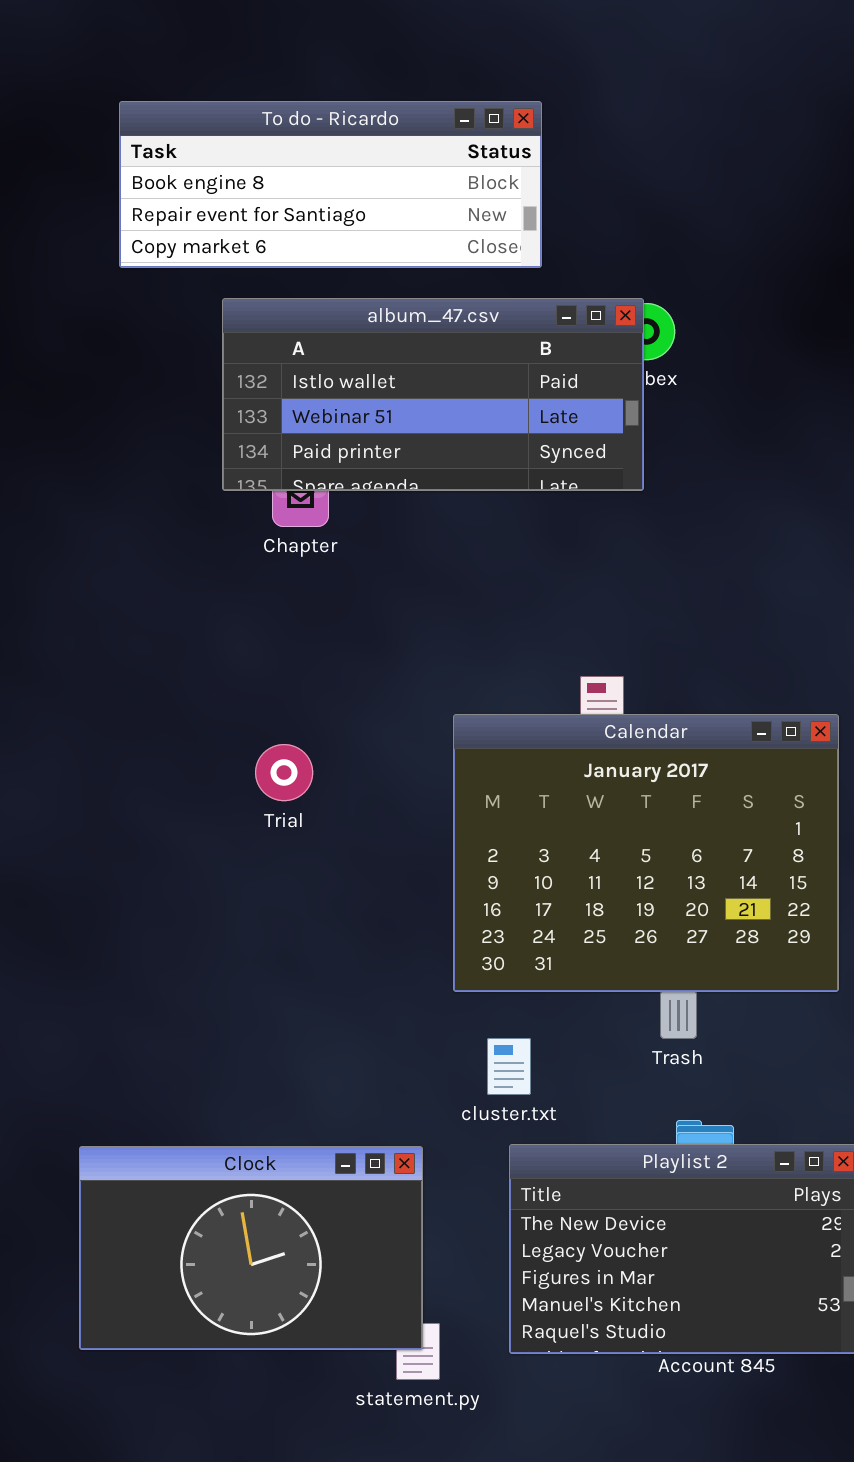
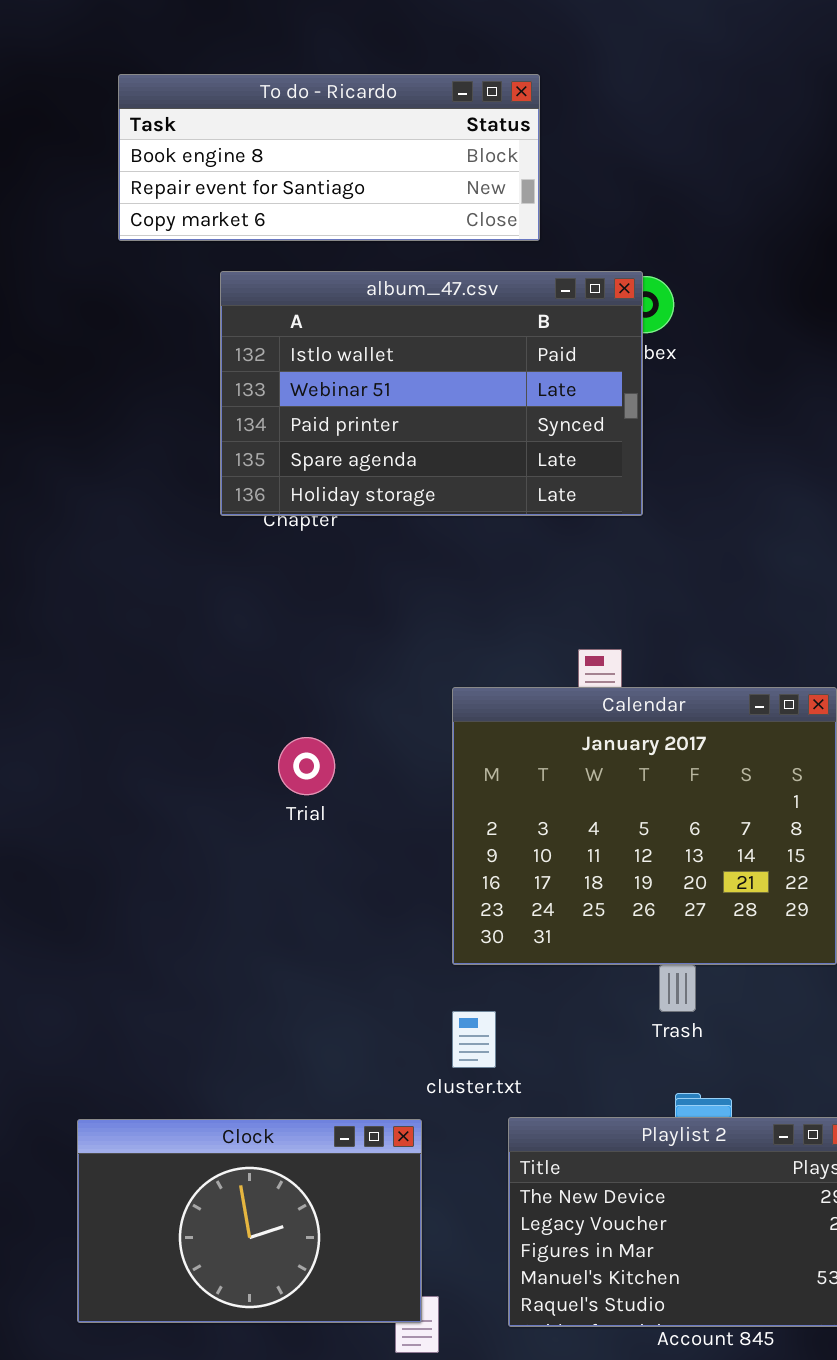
album_47.csv: [222,298,644,491] -> [220,271,643,516], resized
Trial: [255,744,313,801] -> [278,737,335,795], moved
cluster.txt: [487,1038,531,1095] -> [452,1011,496,1068], moved

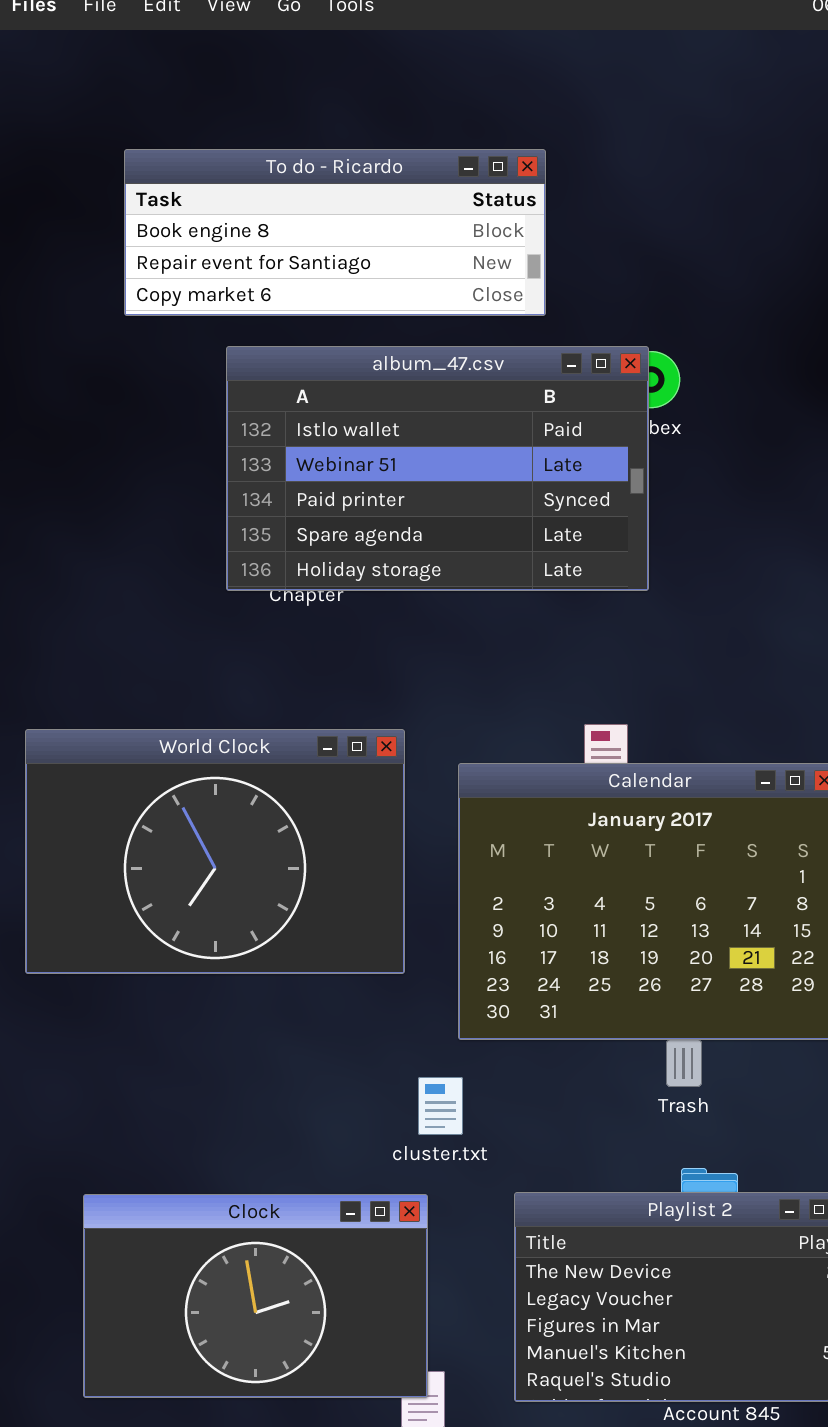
World Clock: none -> [25,729,405,974], opened
cluster.txt: [452,1011,496,1068] -> [418,1077,463,1135], moved

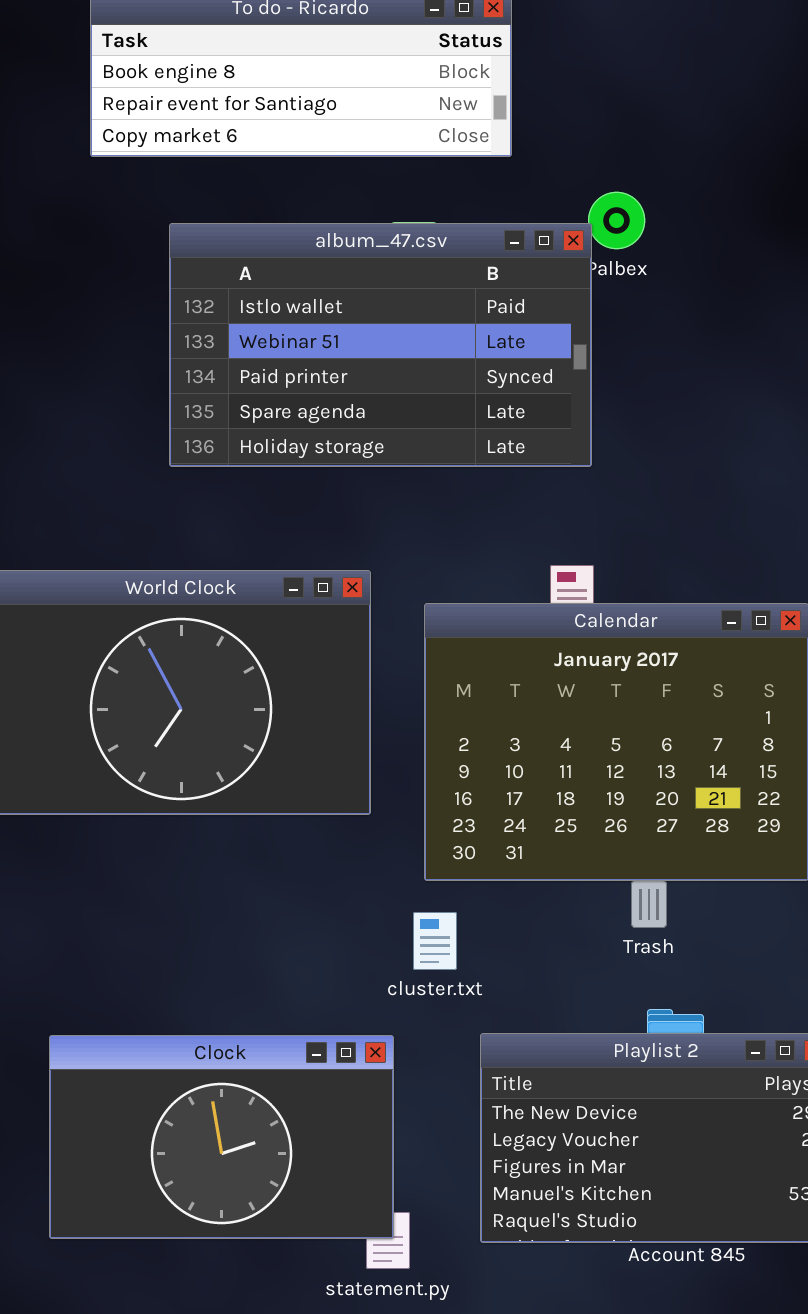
album_47.csv: [226,346,649,591] -> [169,223,592,467], moved
cluster.txt: [418,1077,463,1135] -> [413,912,457,970], moved

